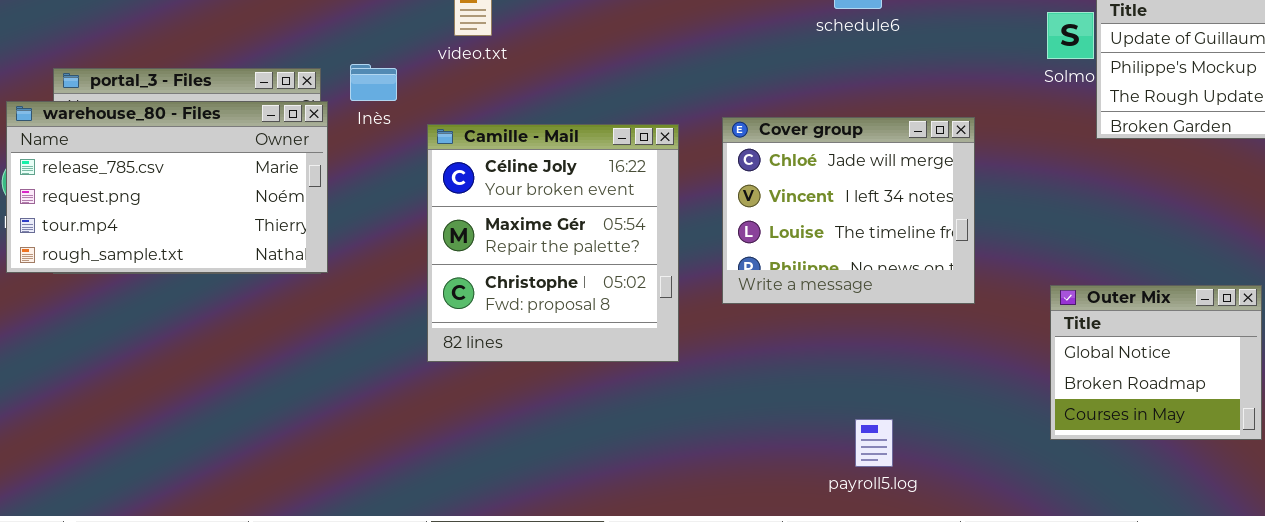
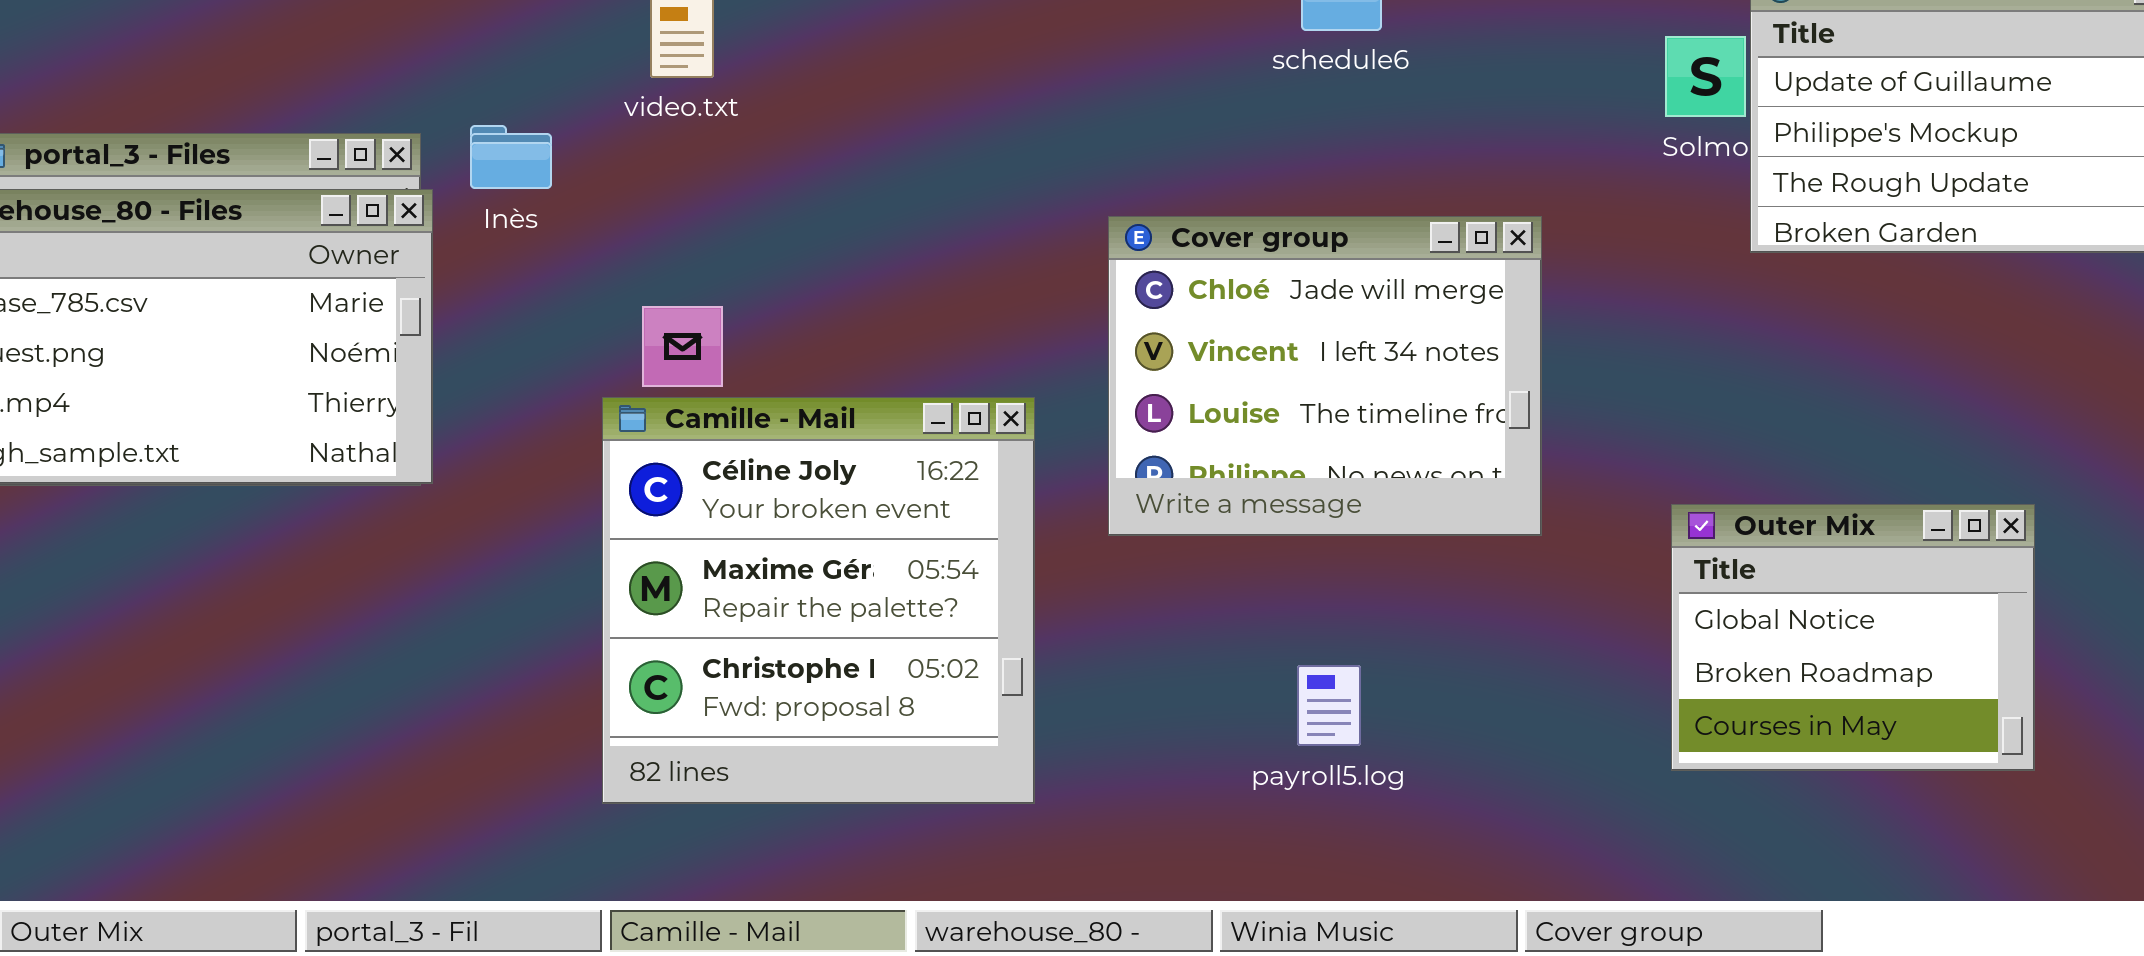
Camille - Mail: [427,124,679,362] -> [602,397,1035,804], moved
payroll5.log: [855,419,893,467] -> [1297,665,1361,746], moved

